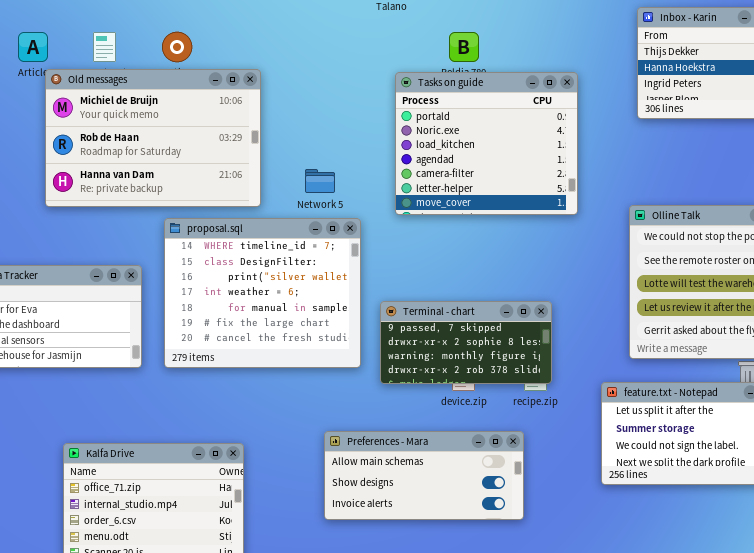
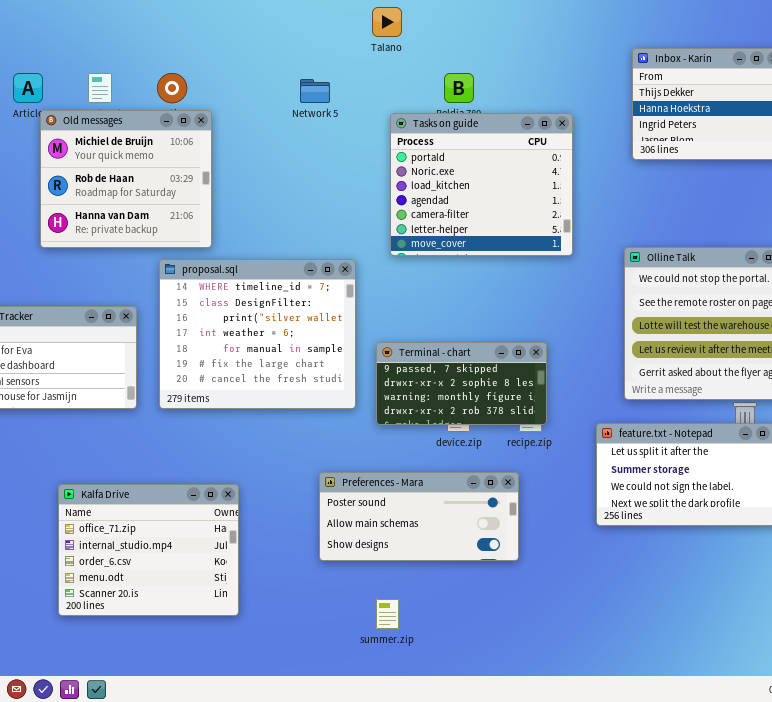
Old messages: [45,69,261,207] -> [40,110,212,248], resized
Network 5: [305,169,335,193] -> [300,79,330,103], moved
Preferences - Mara: [324,431,524,520] -> [319,472,519,561], scrolled up 1 row

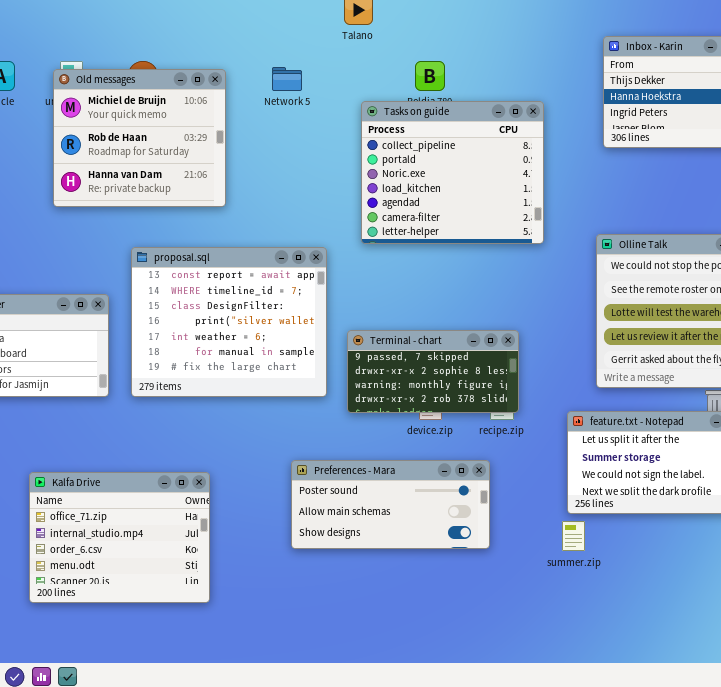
Old messages: [40,110,212,248] -> [53,69,226,207], moved
Tasks on guide: [390,113,573,256] -> [361,101,544,244], scrolled up 1 row
proposal.sql: [159,259,356,409] -> [131,247,327,397], scrolled up 1 row
summer.zip: [376,599,399,629] -> [562,521,585,551], moved

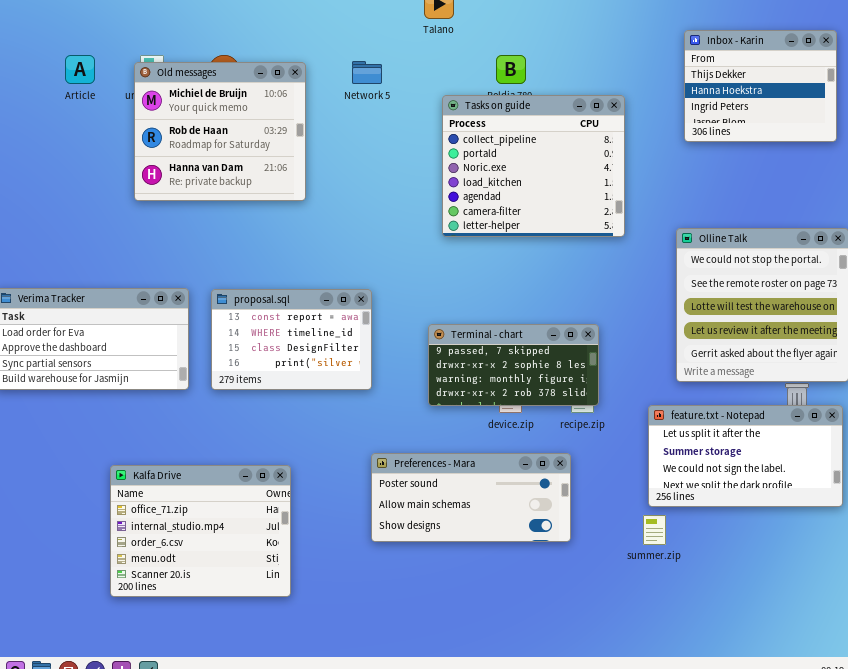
proposal.sql: [131,247,327,397] -> [211,289,372,390], resized

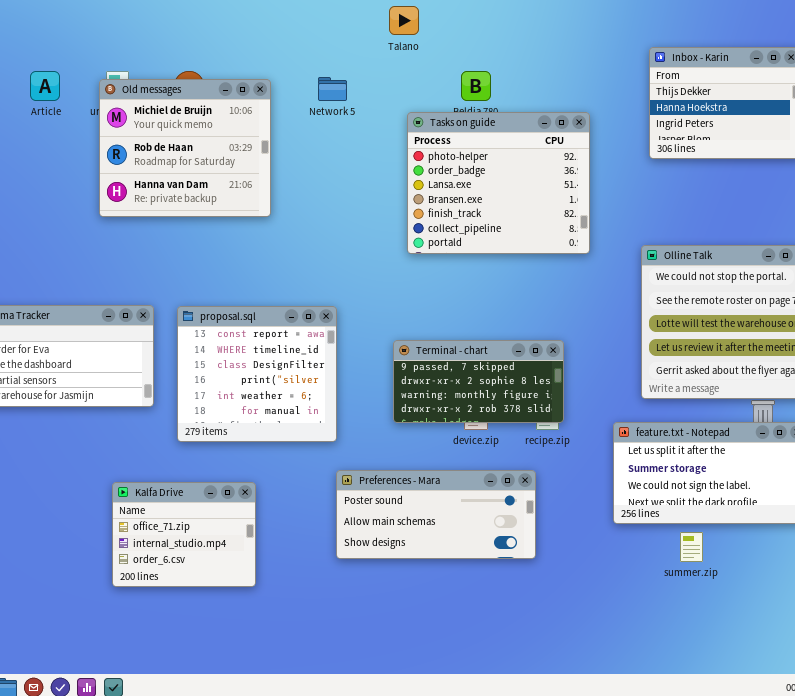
Tasks on guide: [442,95,625,237] -> [407,112,590,254], scrolled up 5 rows
proposal.sql: [211,289,372,390] -> [177,306,337,442], resized
Kalfa Drive: [110,465,291,597] -> [112,482,256,587], resized
summer.zip: [643,515,666,545] -> [680,532,703,562], moved

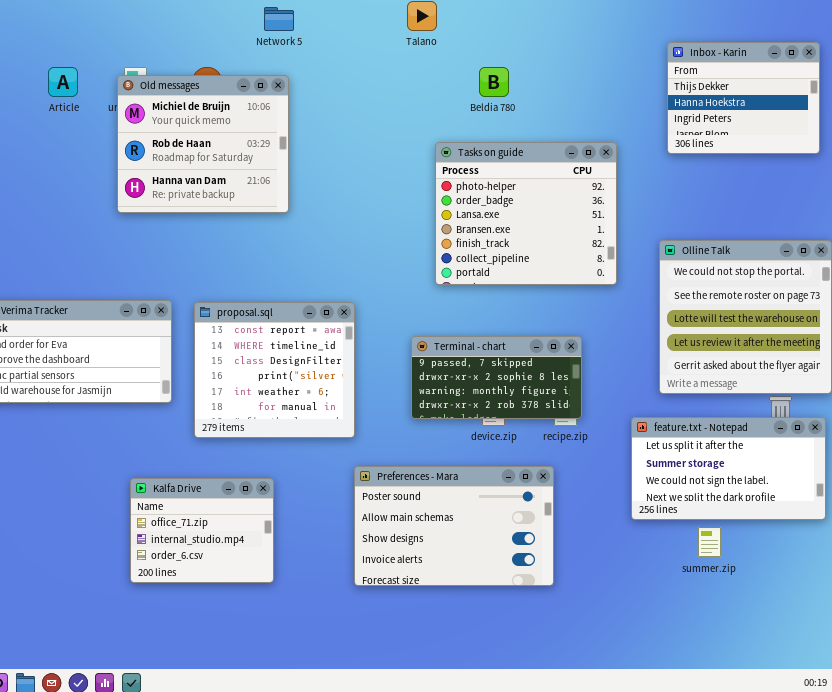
Network 5: [318,77,347,101] -> [264,7,294,31], moved
Tasks on guide: [407,112,590,254] -> [435,142,617,285], moved
Preferences - Mara: [336,470,536,559] -> [354,466,554,586], resized

